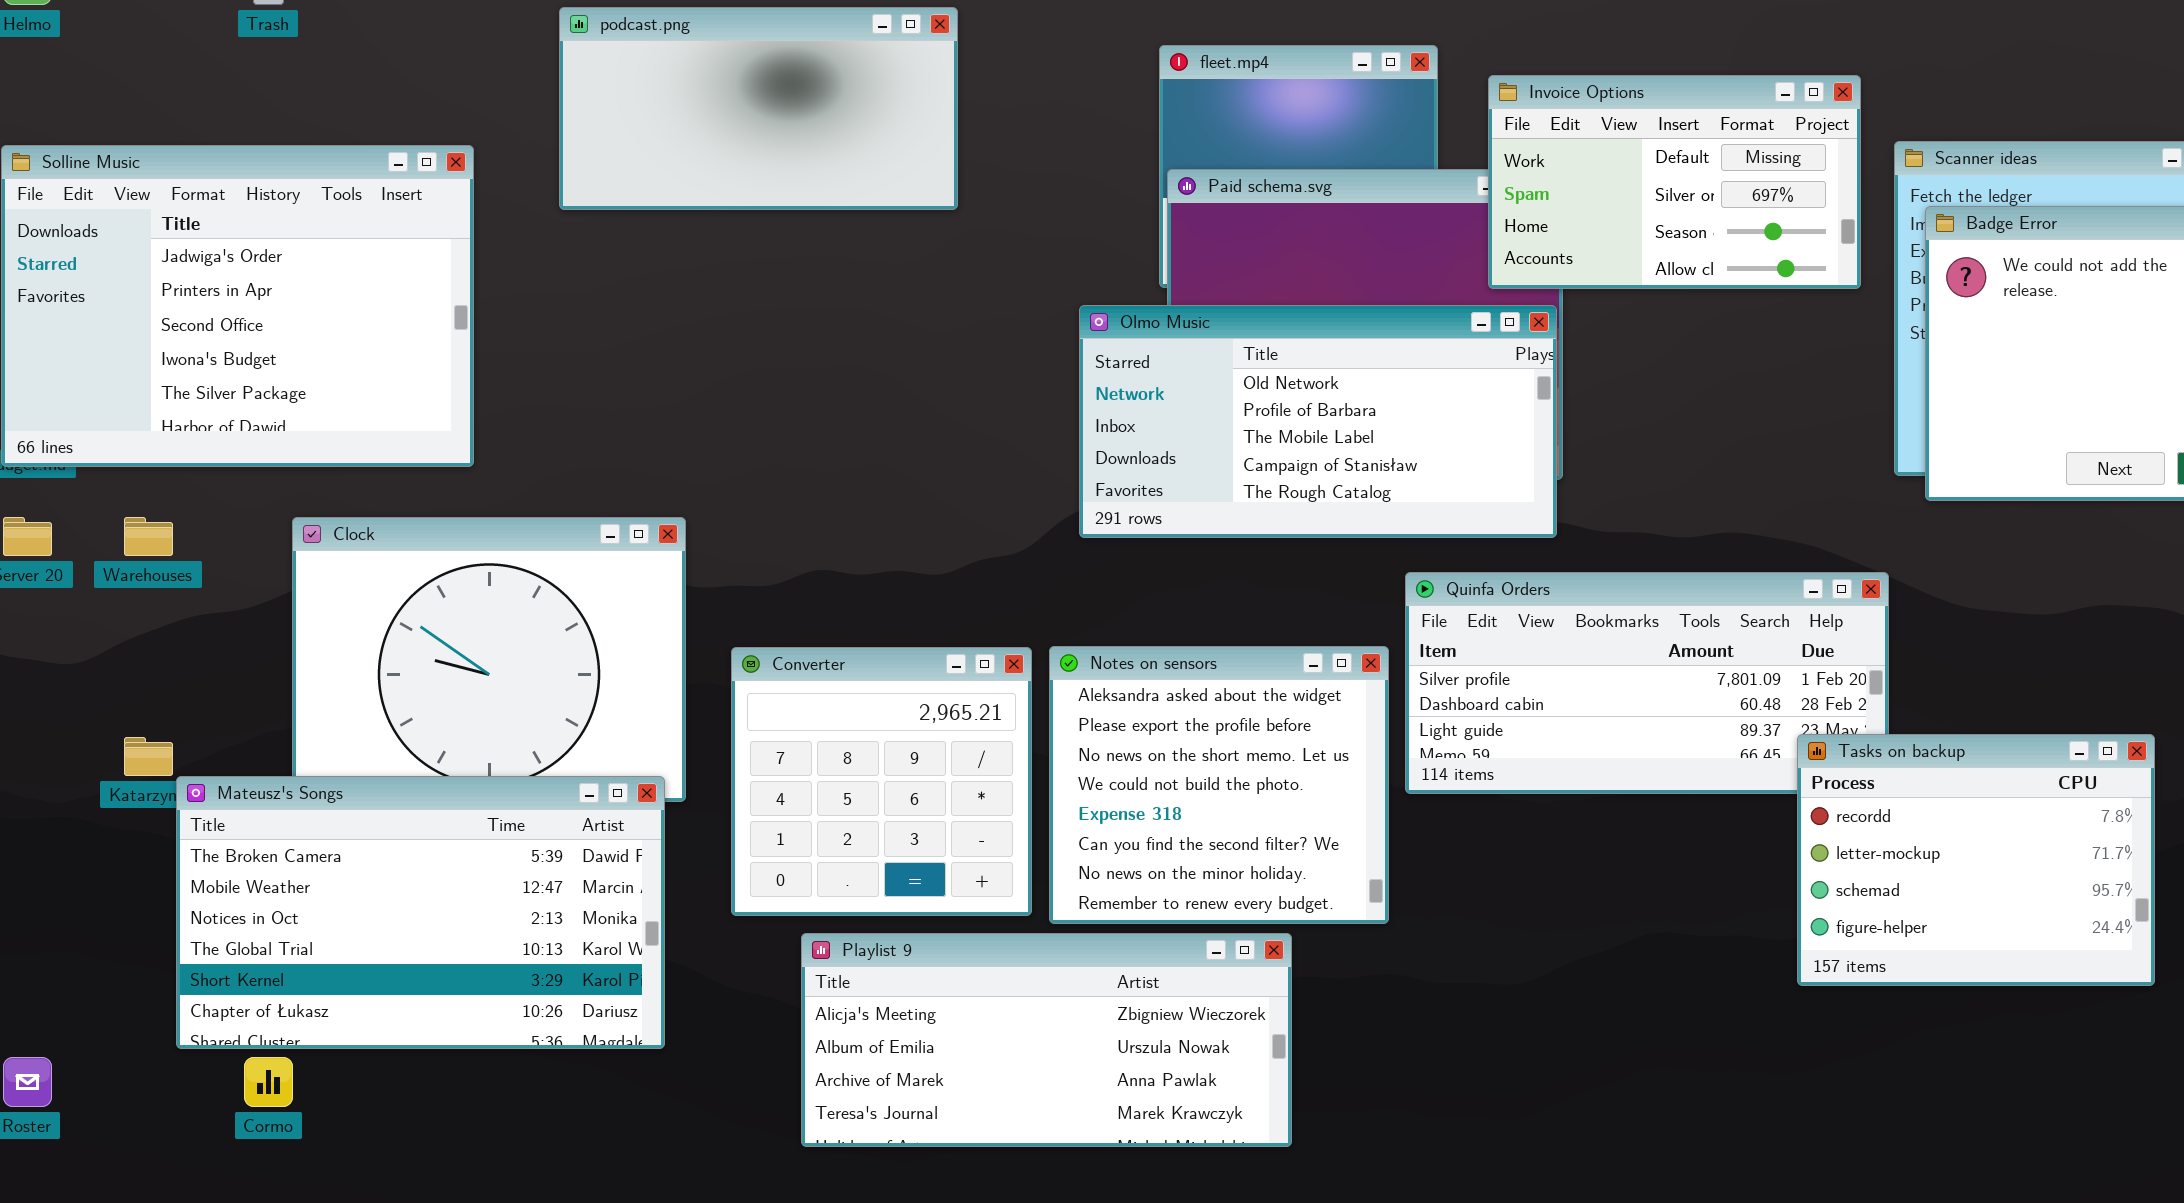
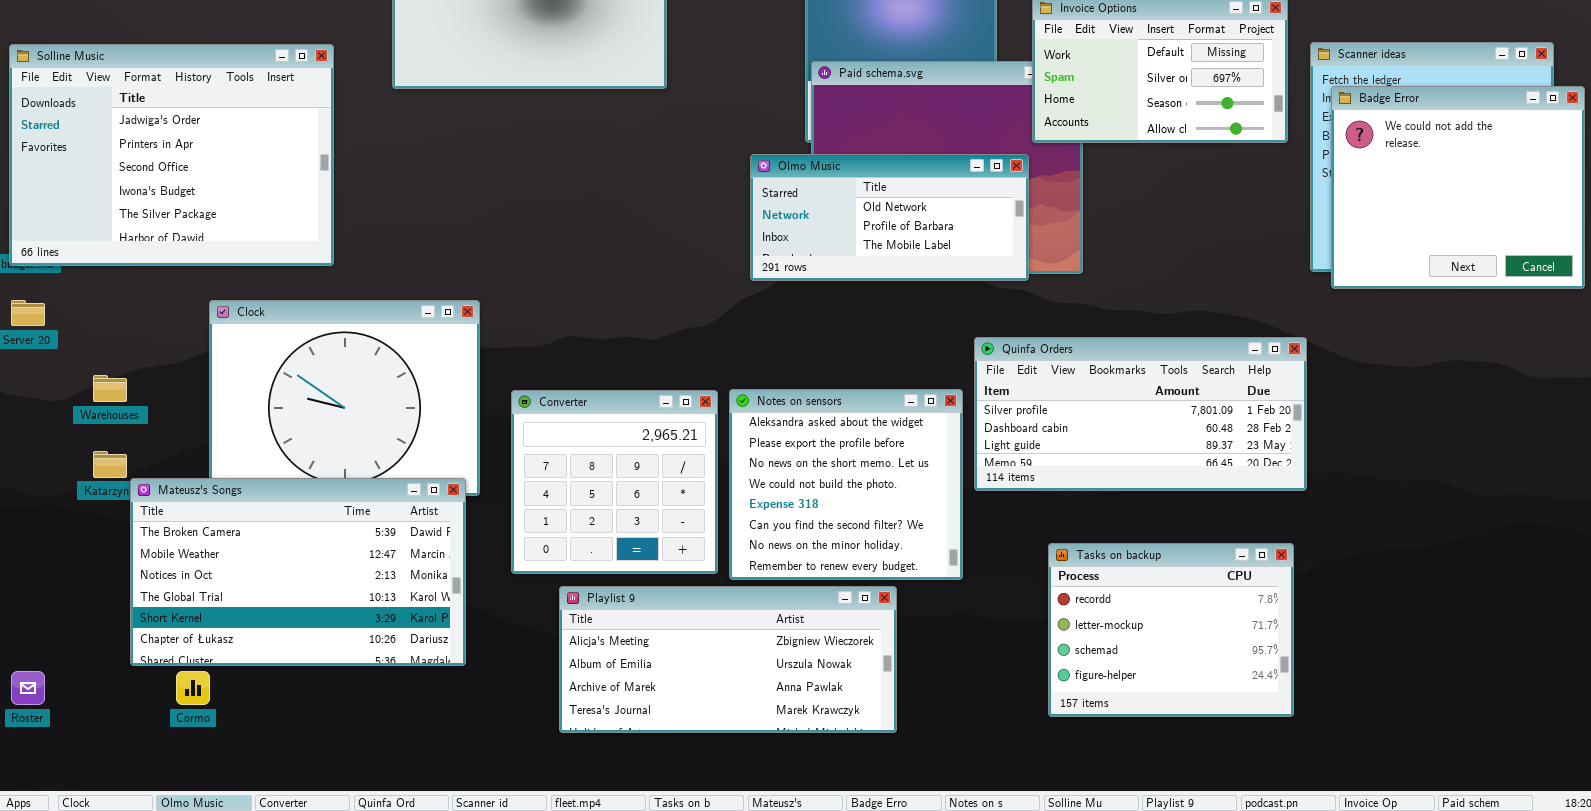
Olmo Music: [1079,305,1557,538] -> [750,154,1029,281], resized
Warehouses: [124,517,173,556] -> [93,375,127,402], moved
Tasks on backup: [1797,734,2155,986] -> [1048,543,1294,717], moved

